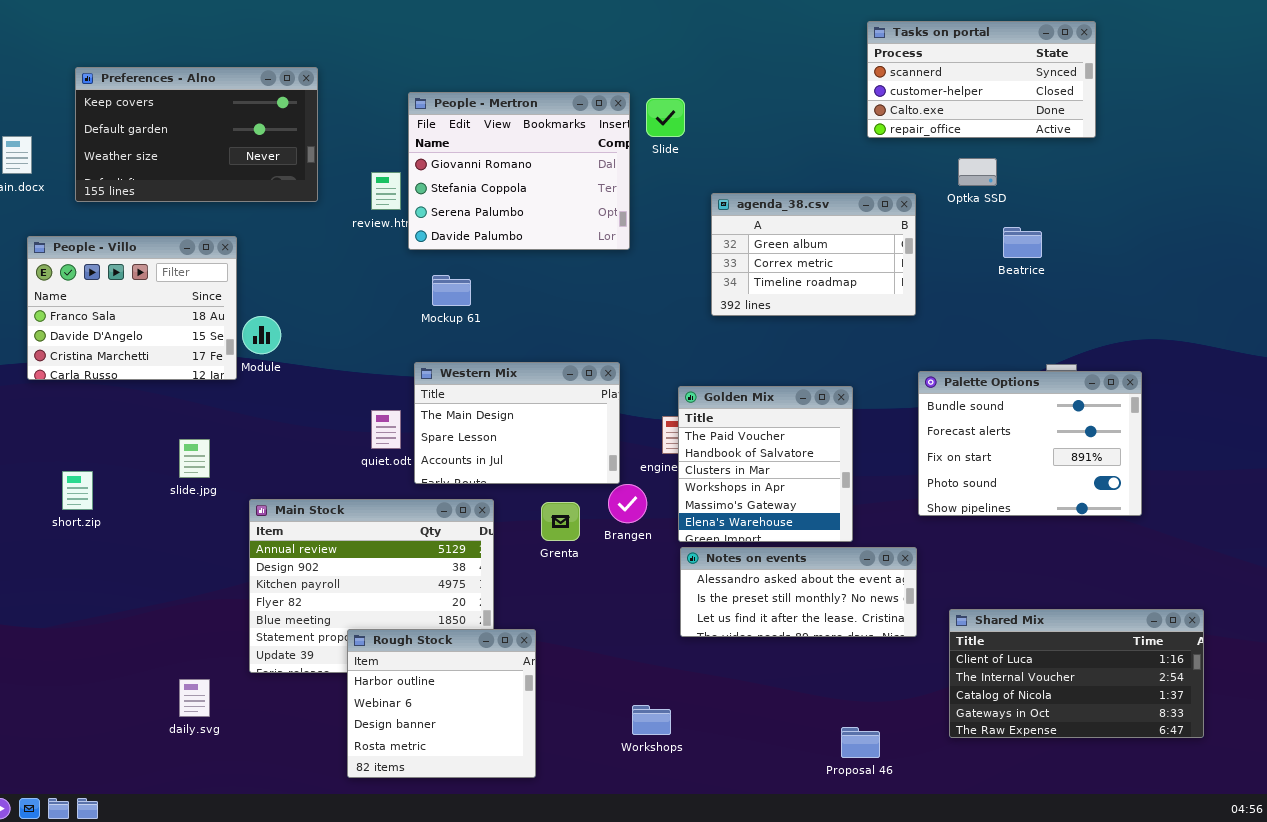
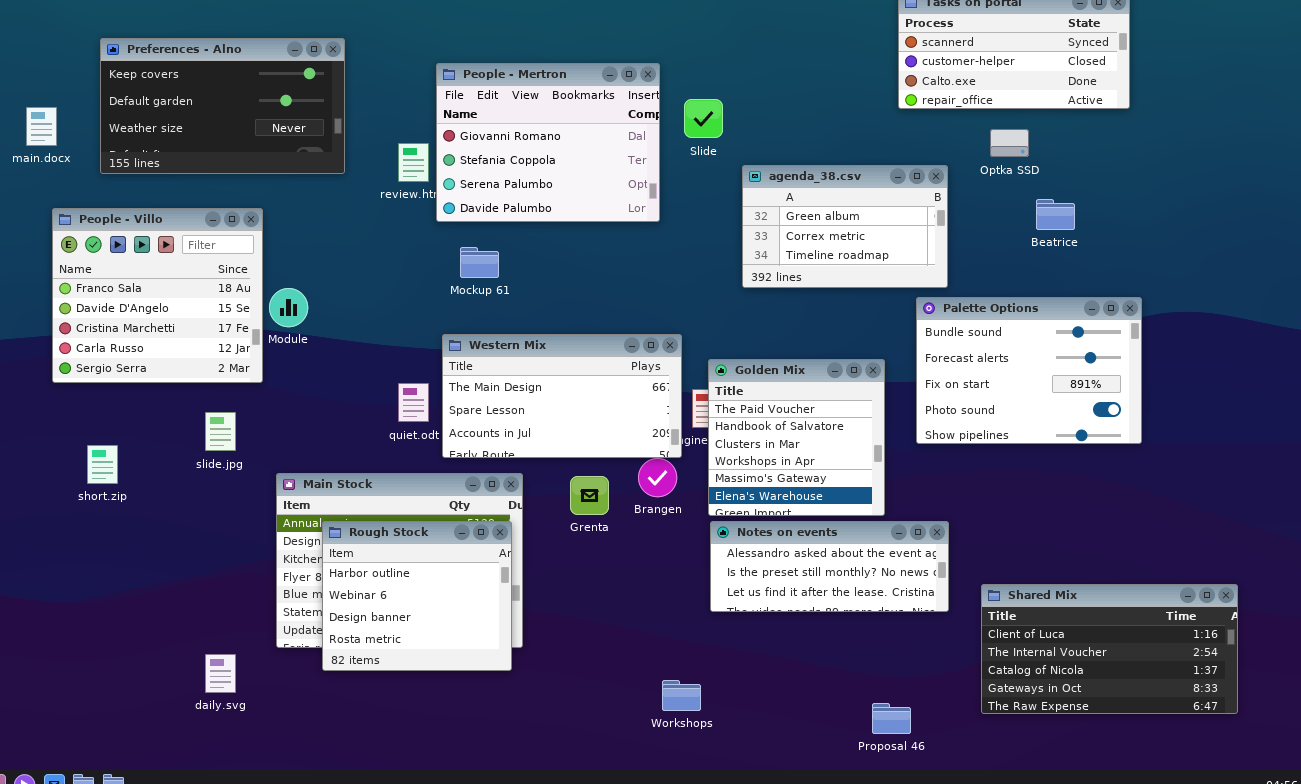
Slide: [646,98,685,137] -> [684,99,723,138], moved
People - Villo: [27,236,237,380] -> [52,208,263,383], resized
Western Mix: [414,362,620,484] -> [442,334,682,458], resized
Palette Options: [918,371,1142,516] -> [916,297,1142,444], moved
Rough Stock: [347,629,536,778] -> [322,521,512,671], moved

